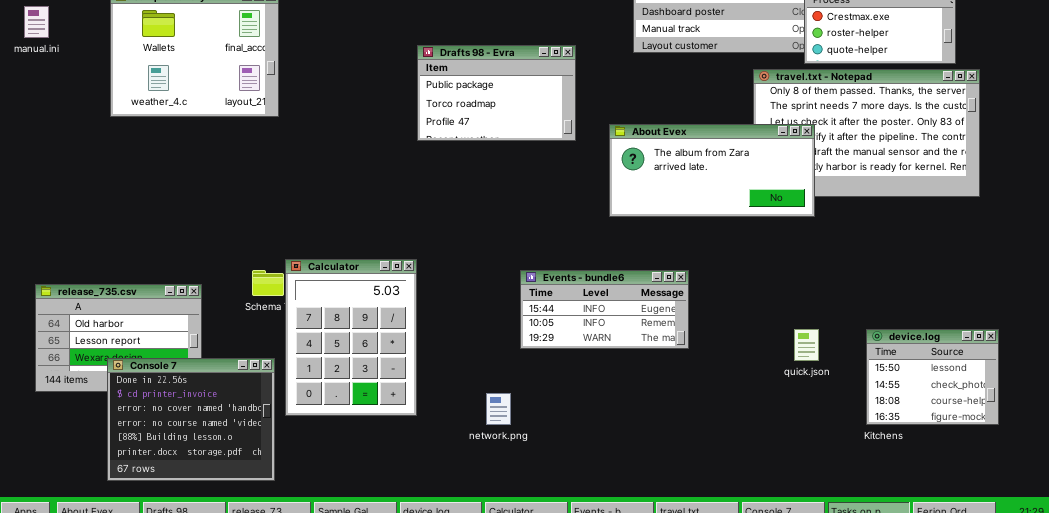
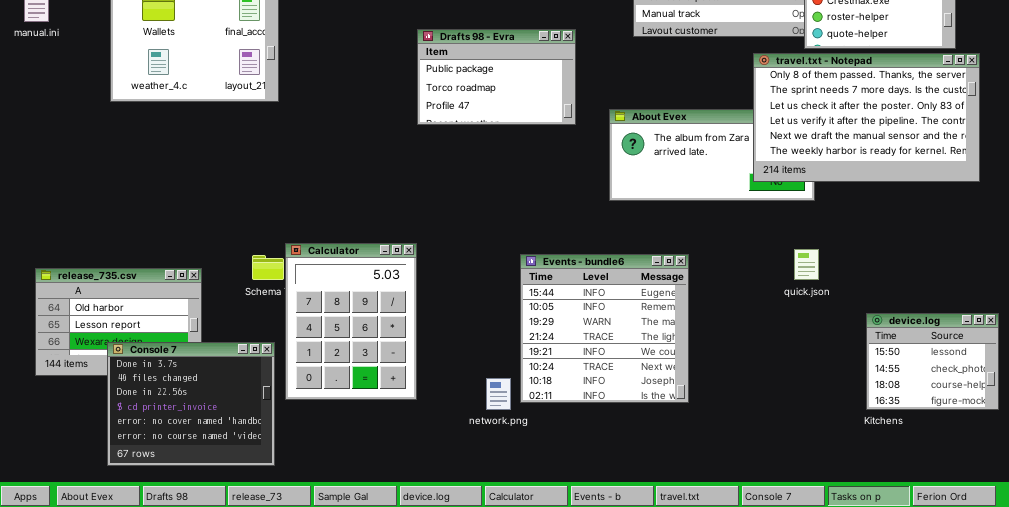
travel.txt - Notepad: [753,69,980,197] -> [753,53,980,182], raised
Events - bundle6: [520,270,689,349] -> [520,254,689,403], resized
quick.json: [794,329,819,361] -> [794,249,819,280], moved
Console 7: [107,358,275,481] -> [107,342,275,466], scrolled up 2 rows

